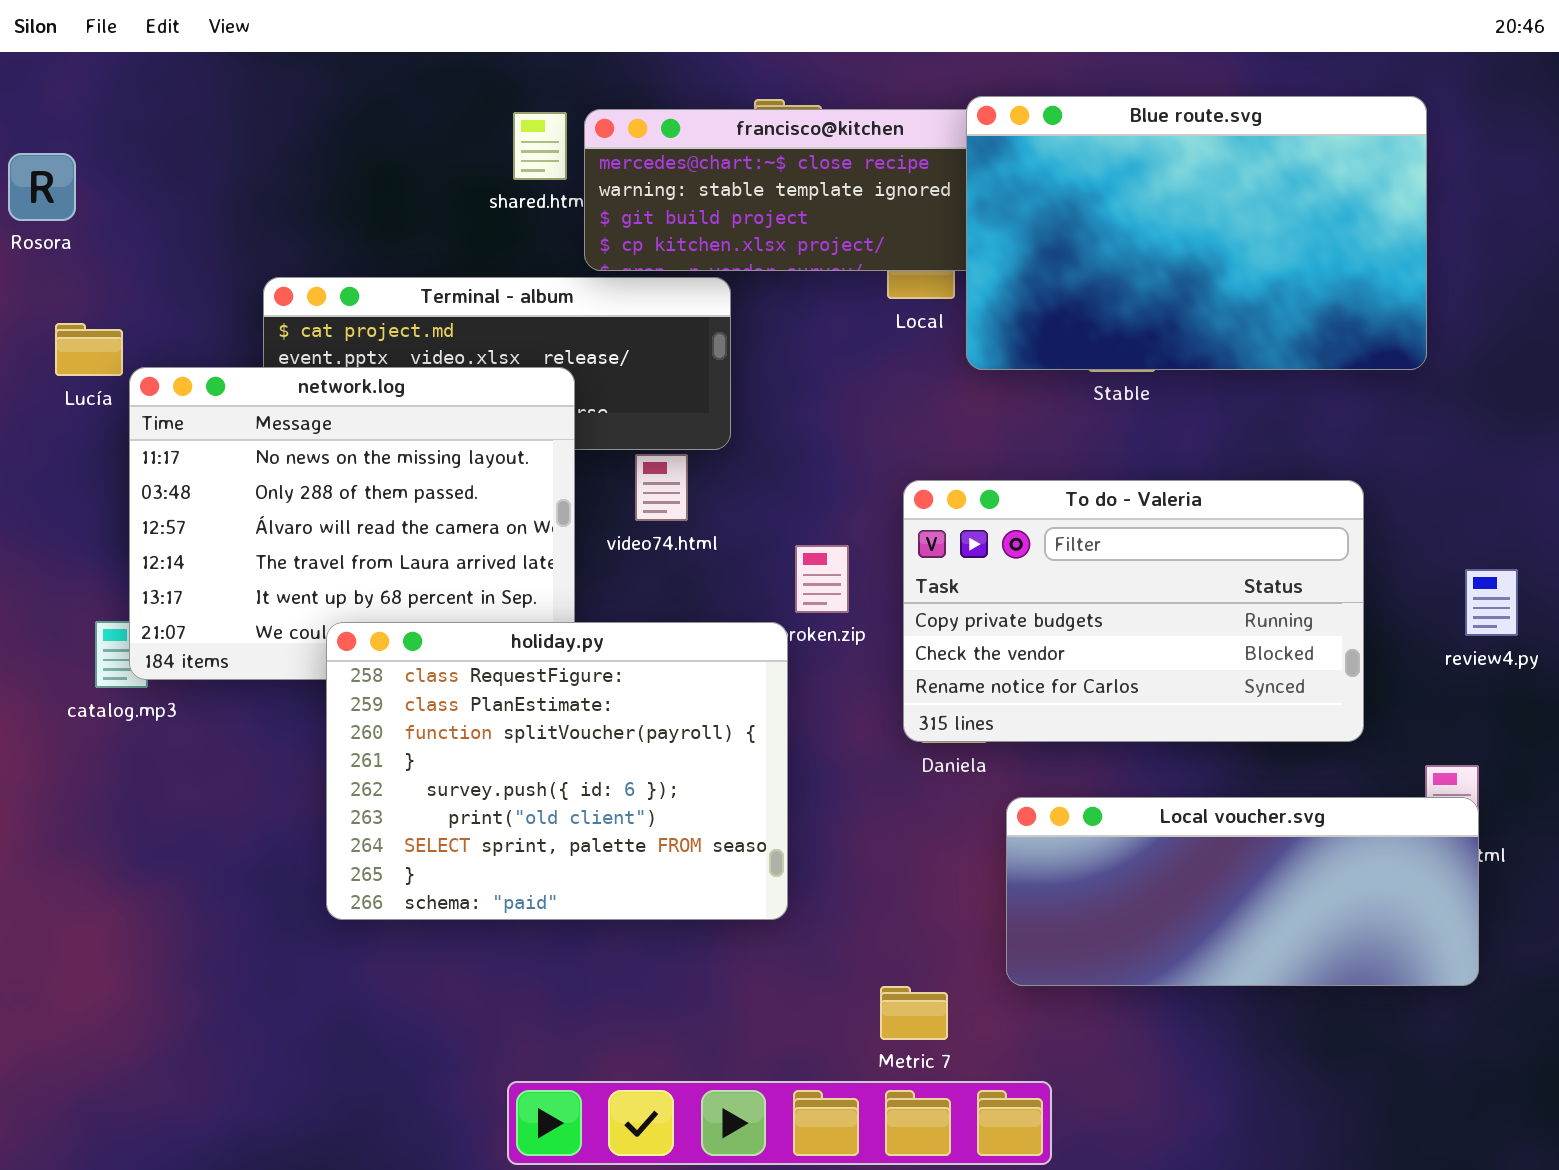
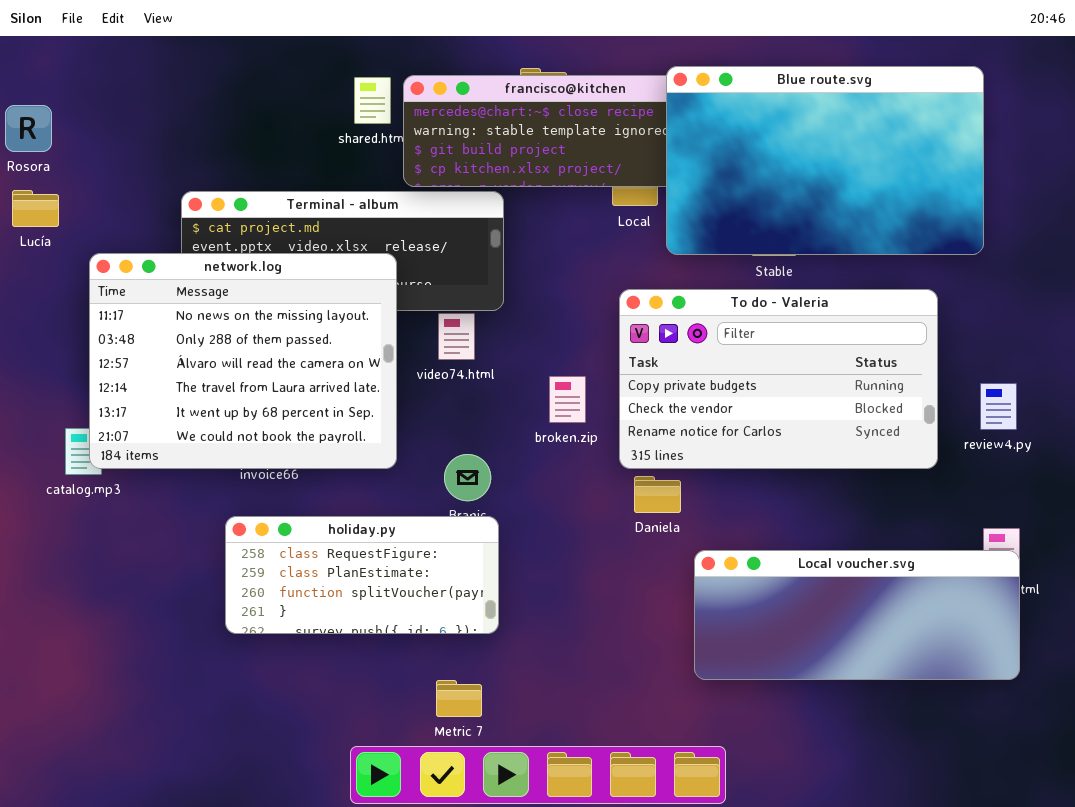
Lucía: [55,323,123,376] -> [12,190,59,227], moved
To do - Valeria: [903,480,1364,742] -> [619,289,938,469], moved
review4.py: [1465,569,1518,636] -> [980,383,1017,430], moved
holiday.py: [326,622,788,920] -> [225,516,499,634], resized
Metric 7: [880,986,948,1040] -> [436,680,482,717], moved

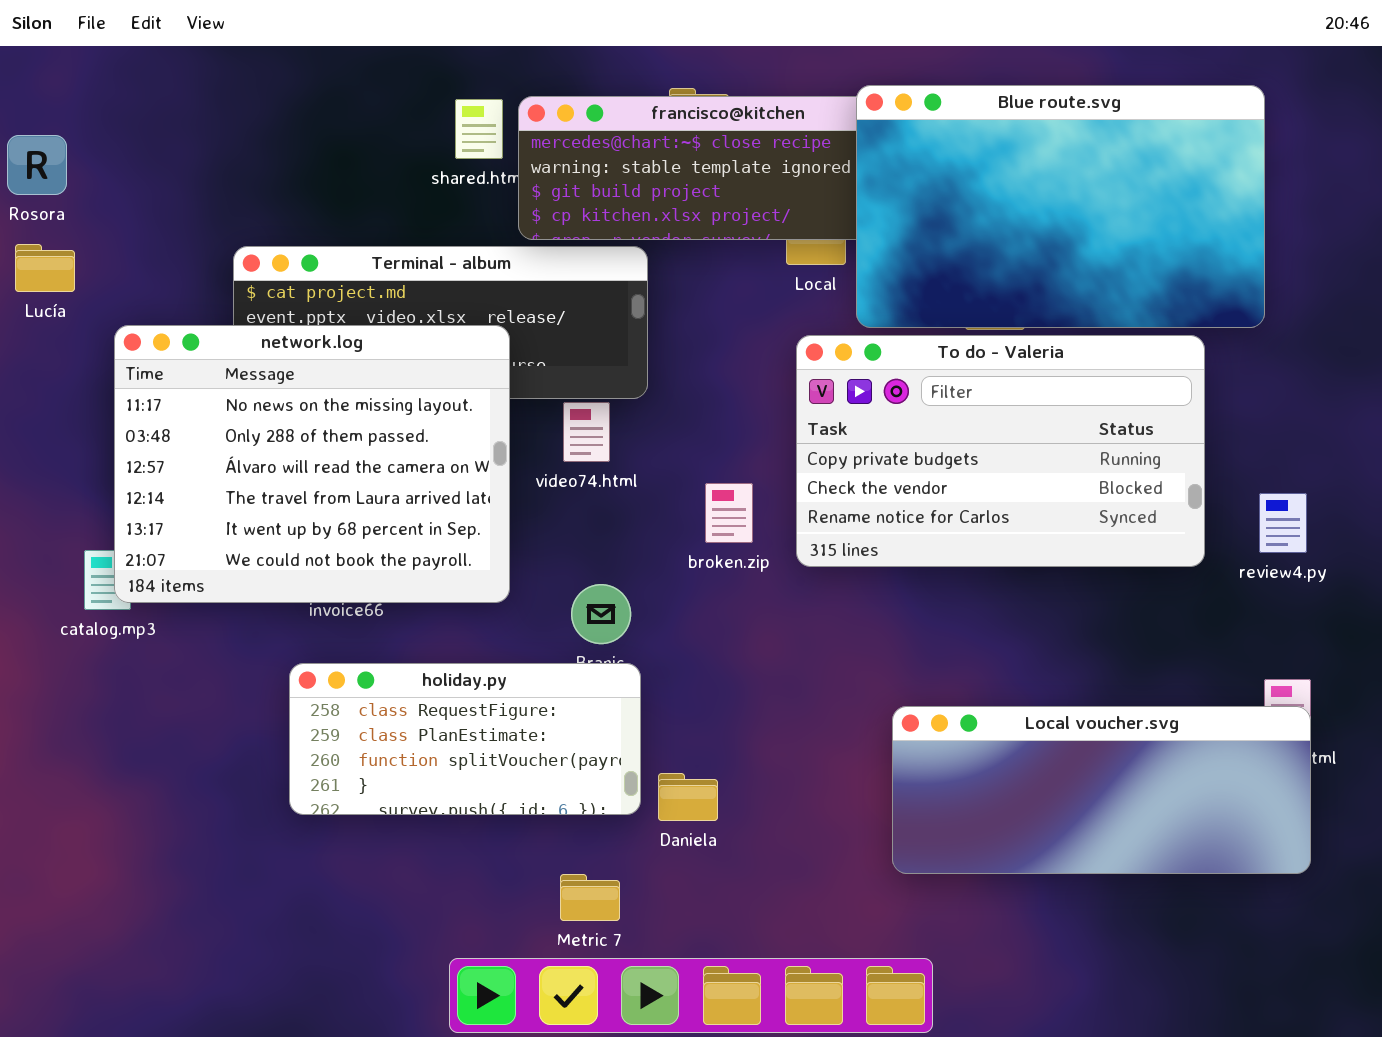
To do - Valeria: [619,289,938,469] -> [796,335,1205,567], moved
Daniela: [634,476,681,513] -> [658,773,718,821], moved

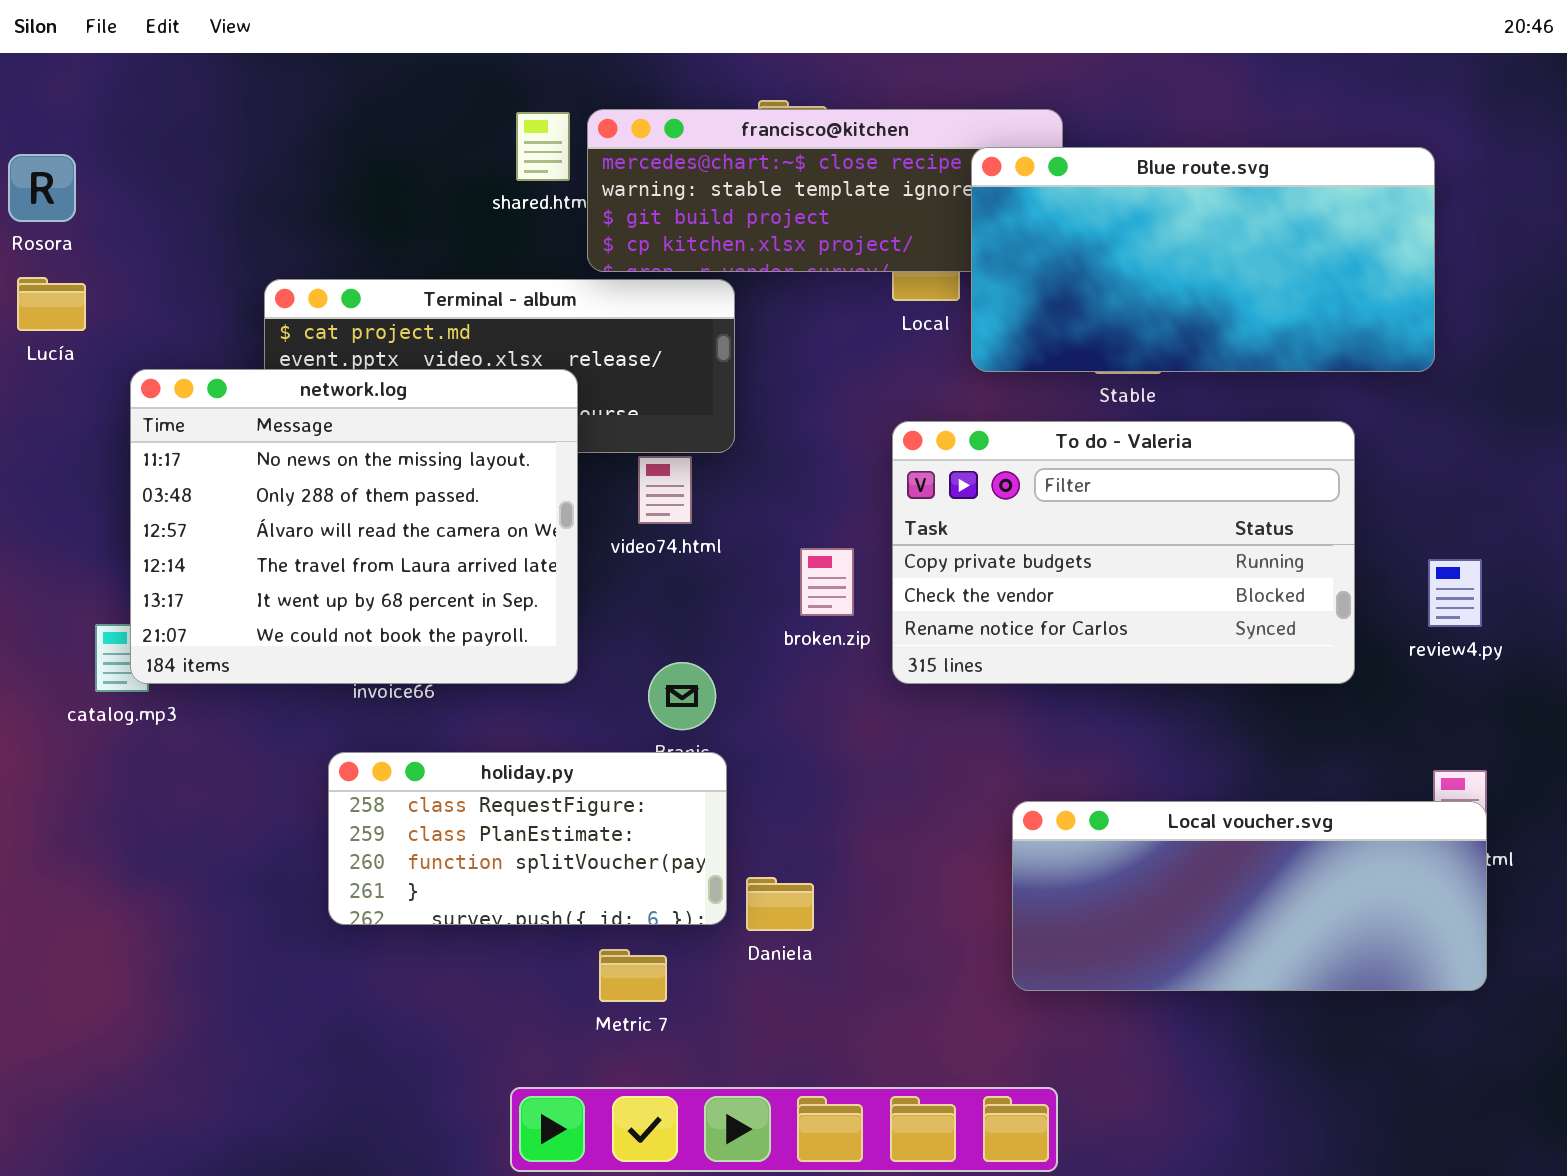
Blue route.svg: [856,85,1265,328] -> [971,147,1435,372], resized
To do - Valeria: [796,335,1205,567] -> [892,421,1355,684], moved
Metric 7: [560,874,620,921] -> [599,949,667,1002], moved

